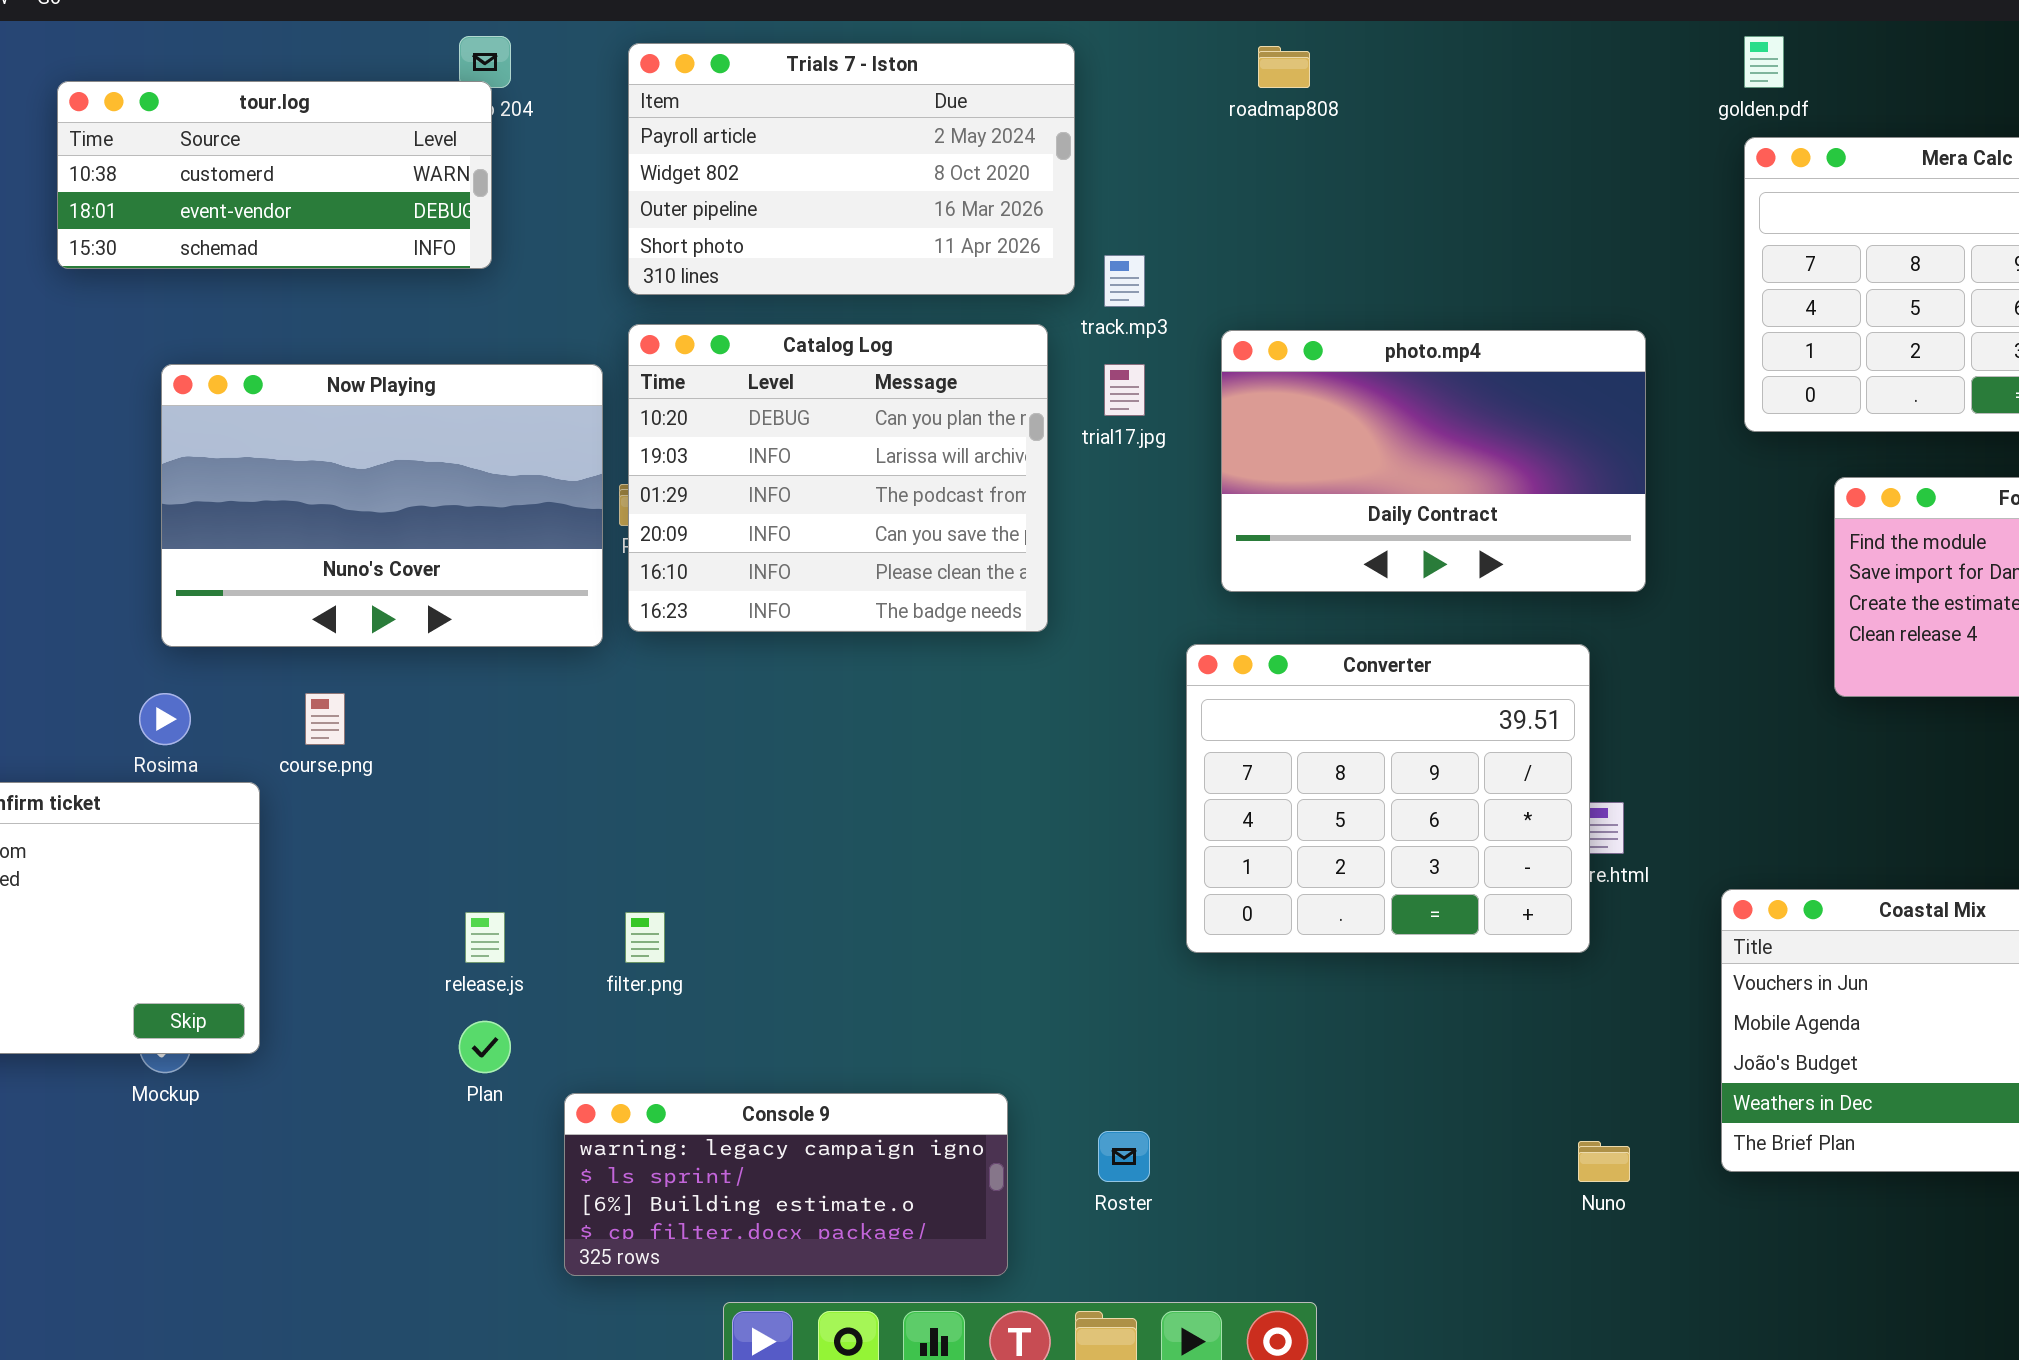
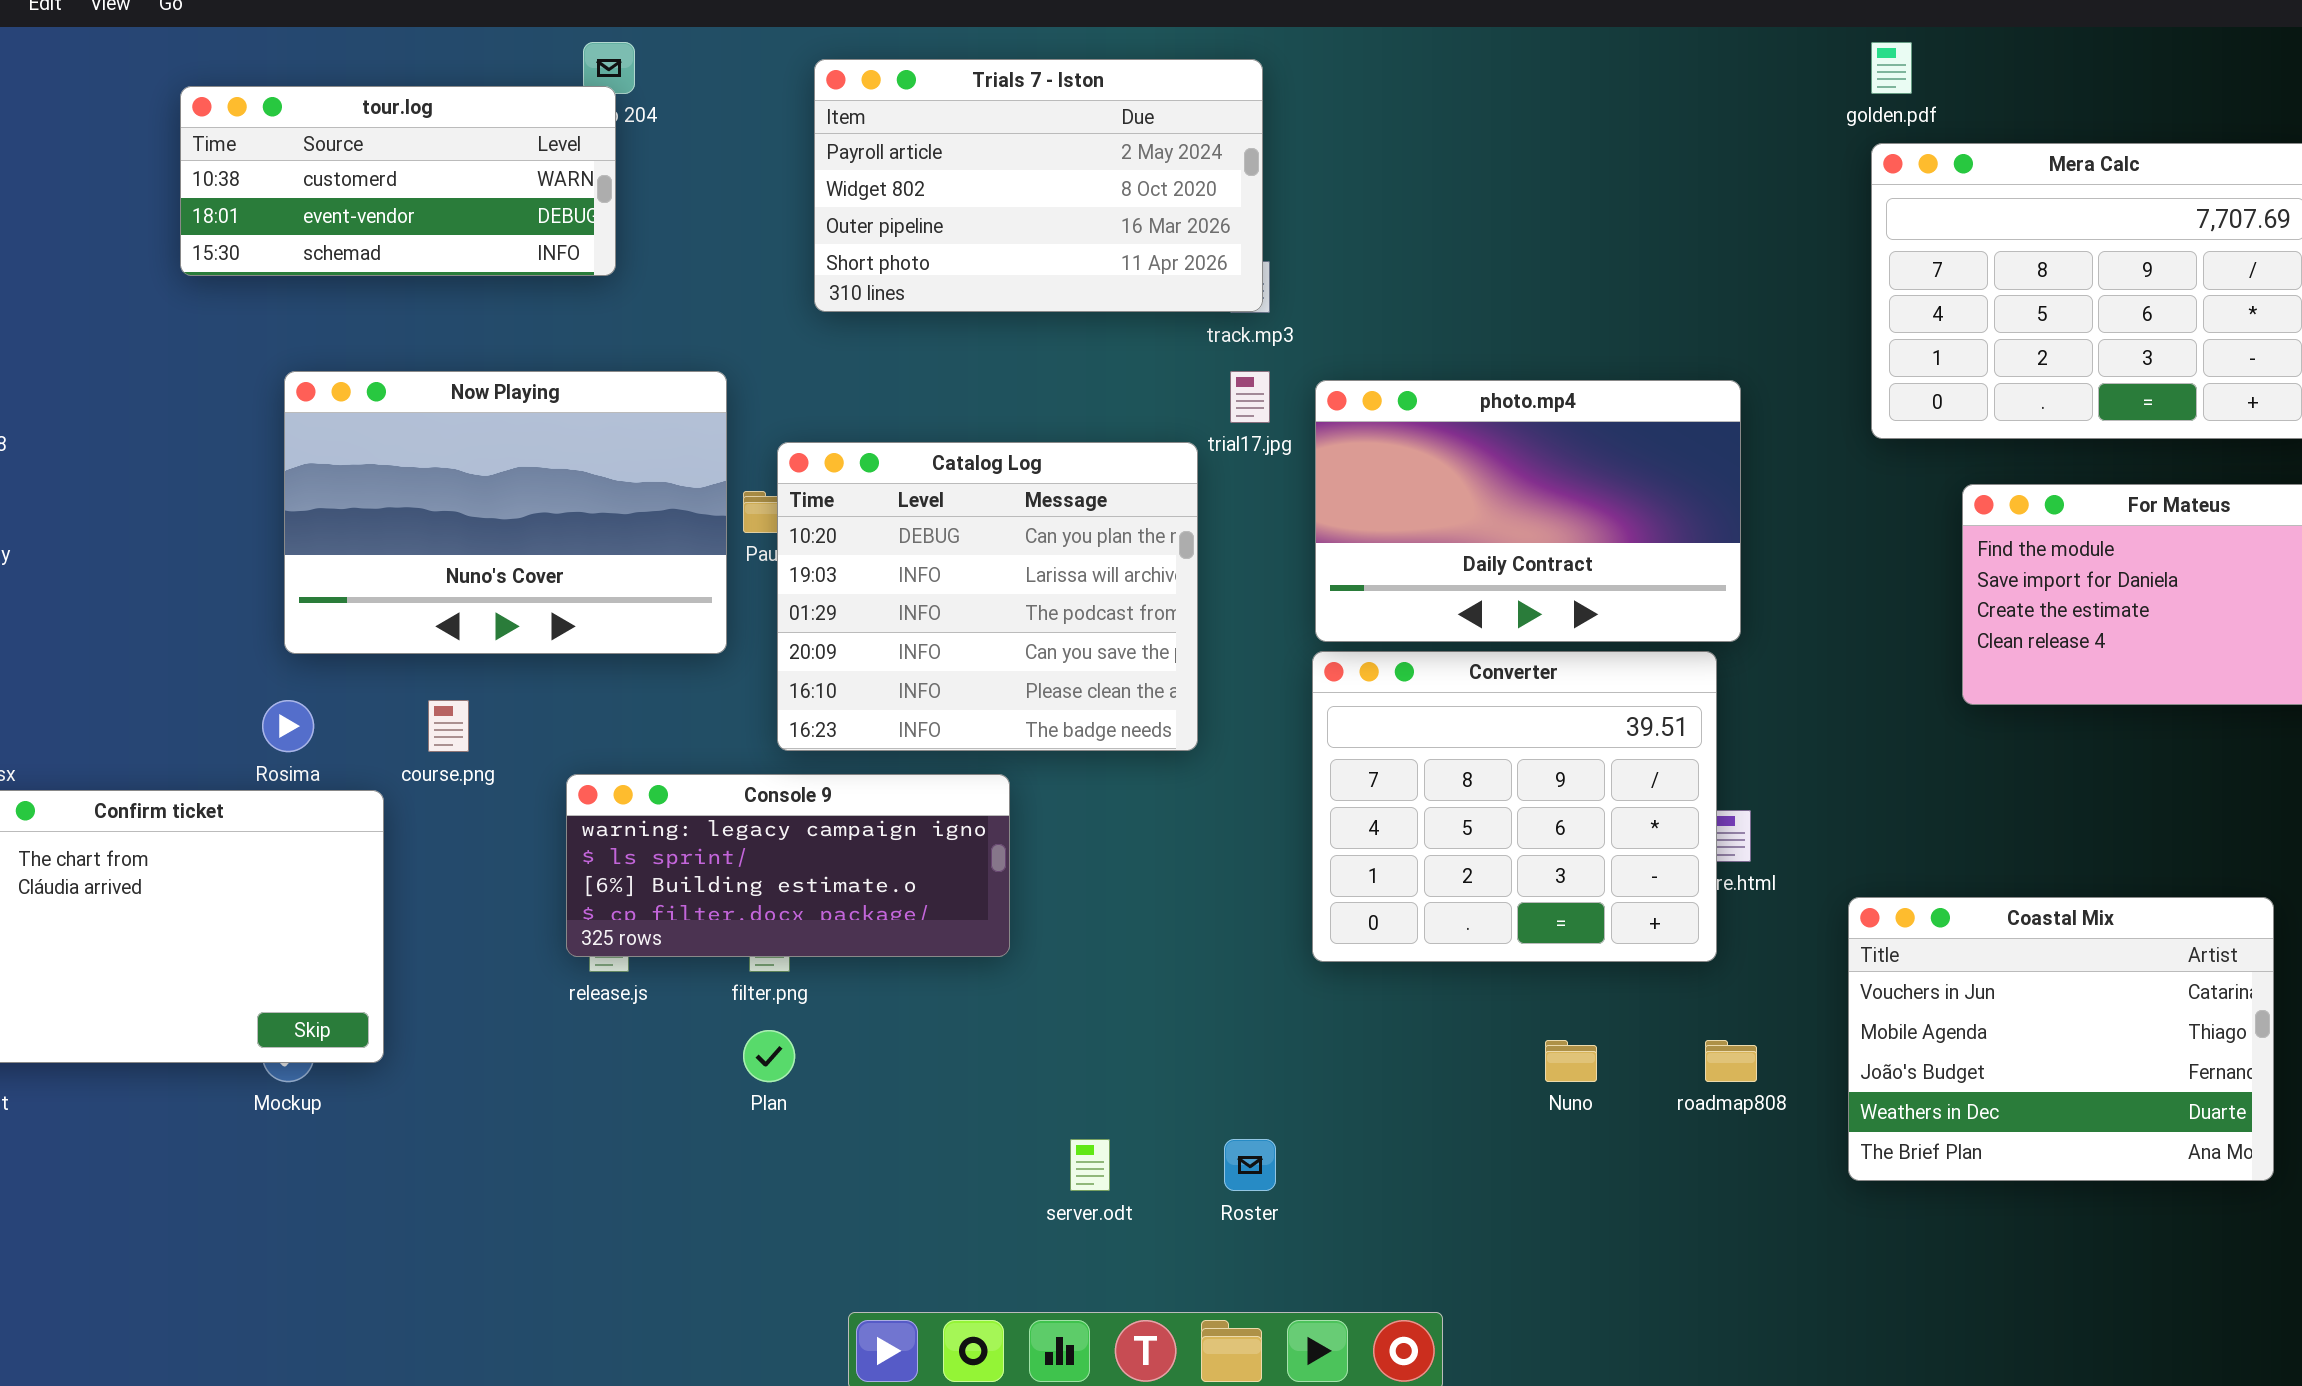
Trials 7 - Iston: [628,43,1075,295] -> [814,59,1263,312], moved
roadmap808: [1258,46,1310,88] -> [1705,1040,1757,1082], moved
Catalog Log: [628,324,1048,632] -> [777,442,1198,751], moved
photo.mp4: [1221,330,1646,592] -> [1315,380,1741,642], moved
Plan: [459,1021,511,1073] -> [743,1030,795,1082], moved
Console 9: [564,1093,1008,1276] -> [566,774,1010,957], moved
Nuno: [1578,1141,1630,1182] -> [1545,1040,1597,1082], moved

